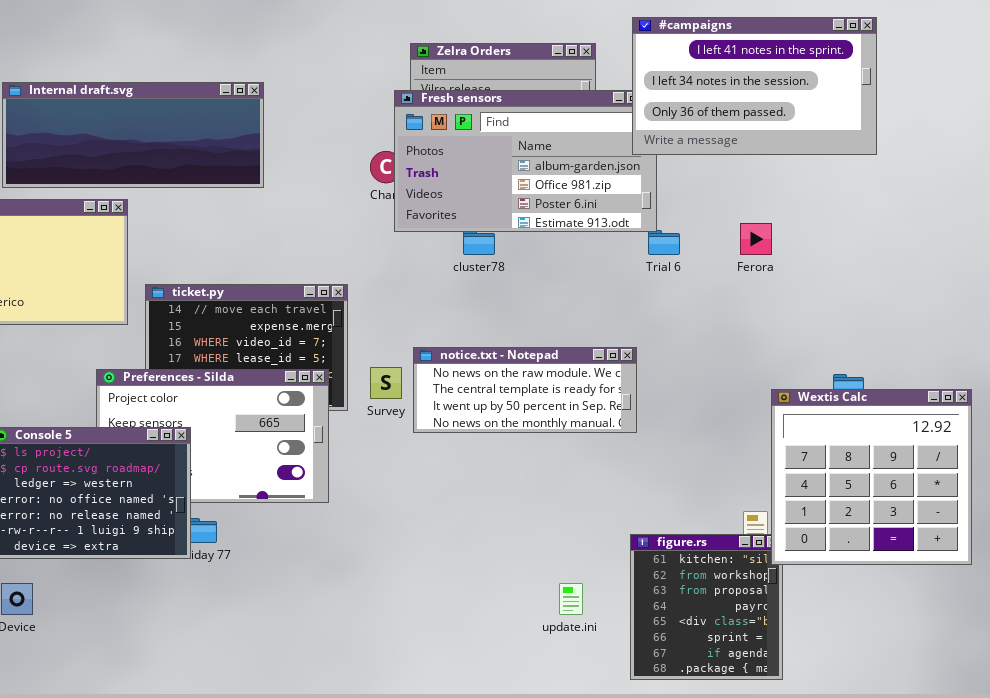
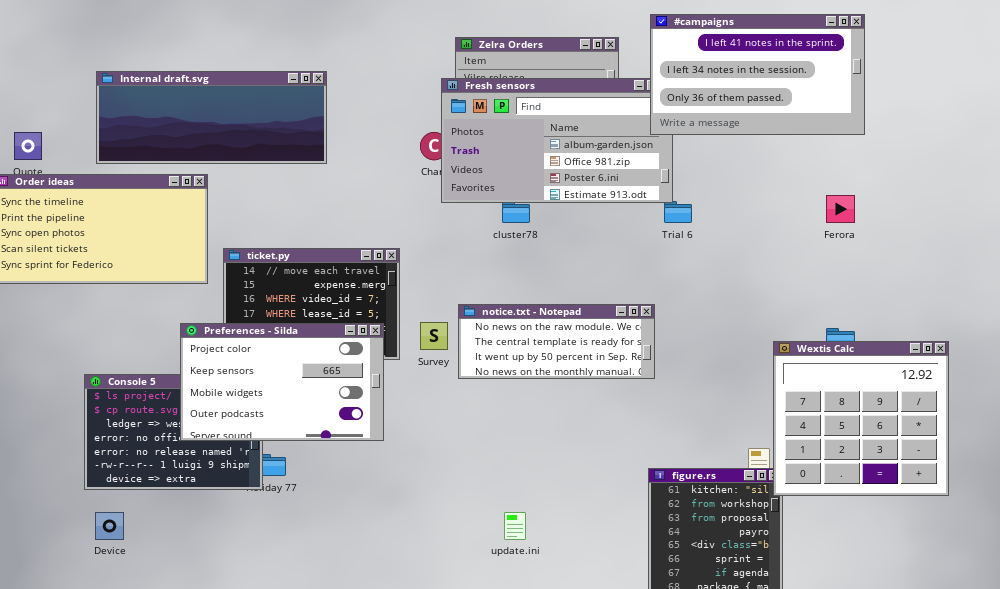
Ferora: [740,223,772,255] -> [826,195,855,223], moved
Preferences - Silda: [96,369,329,503] -> [180,323,384,441], raised
update.ini: [559,583,583,615] -> [504,512,526,540], moved

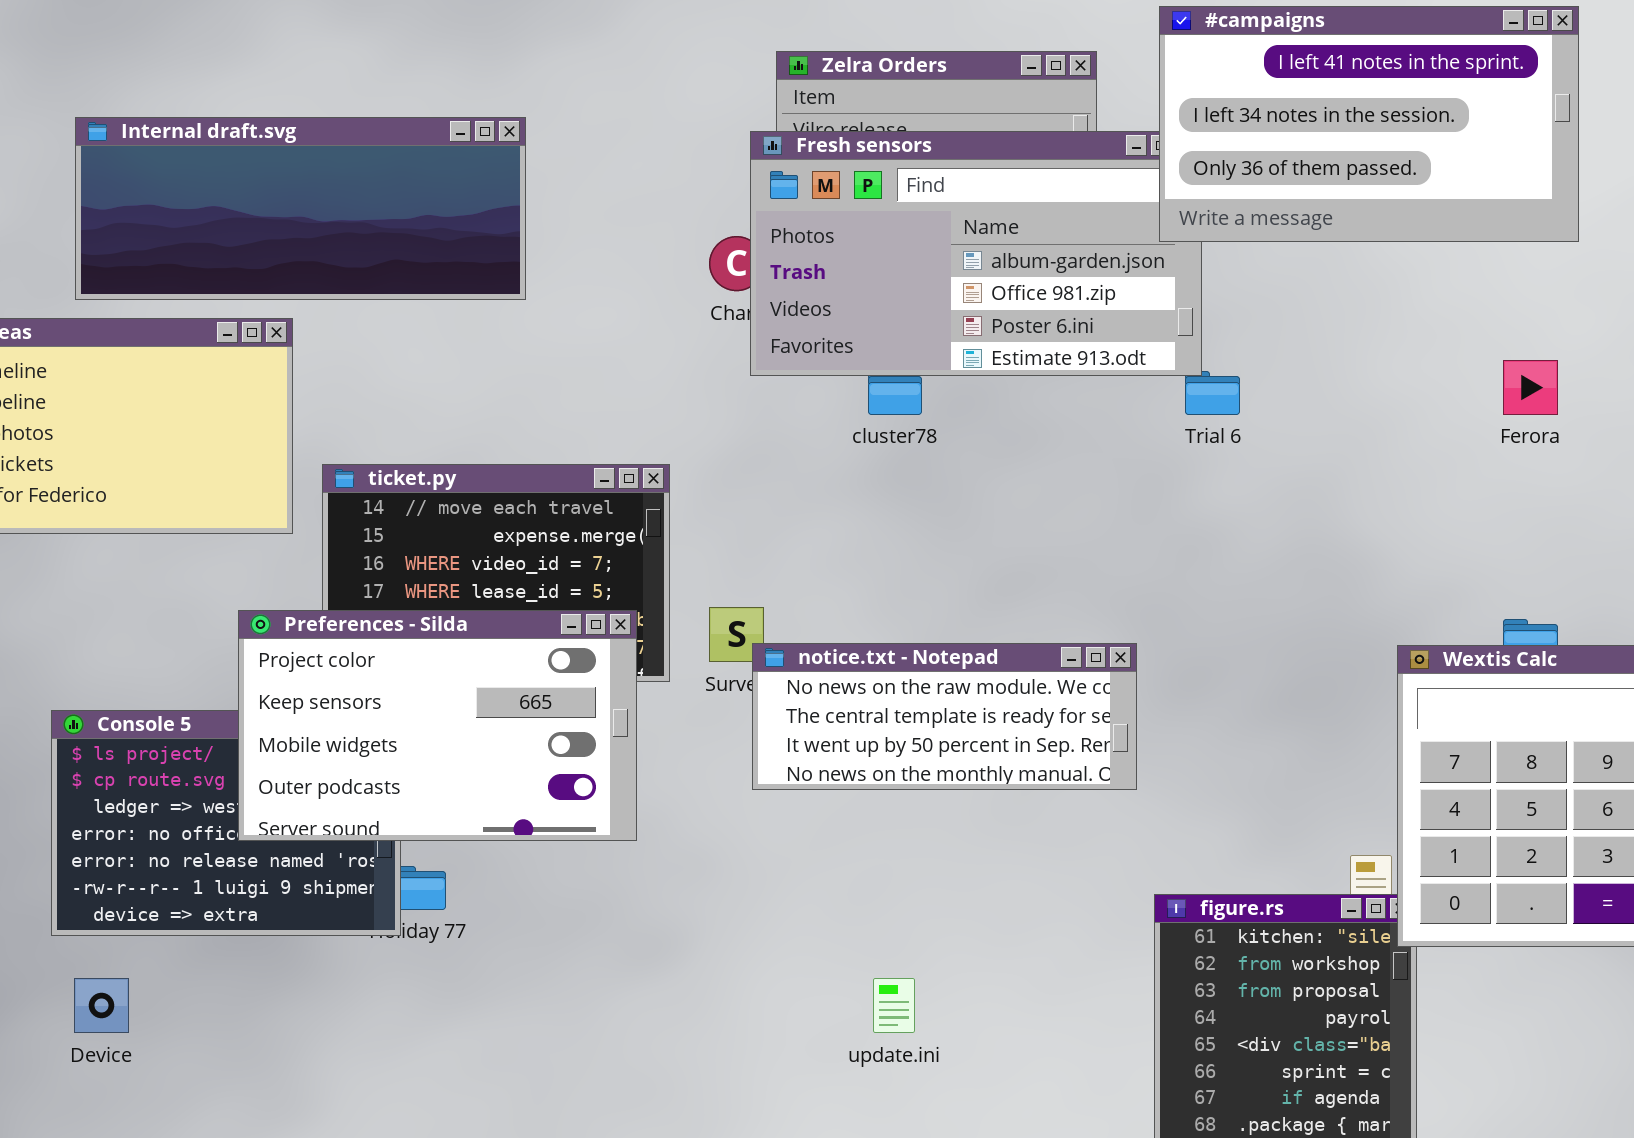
notice.txt - Notepad: [458,304,655,379] -> [752,643,1137,790], moved

